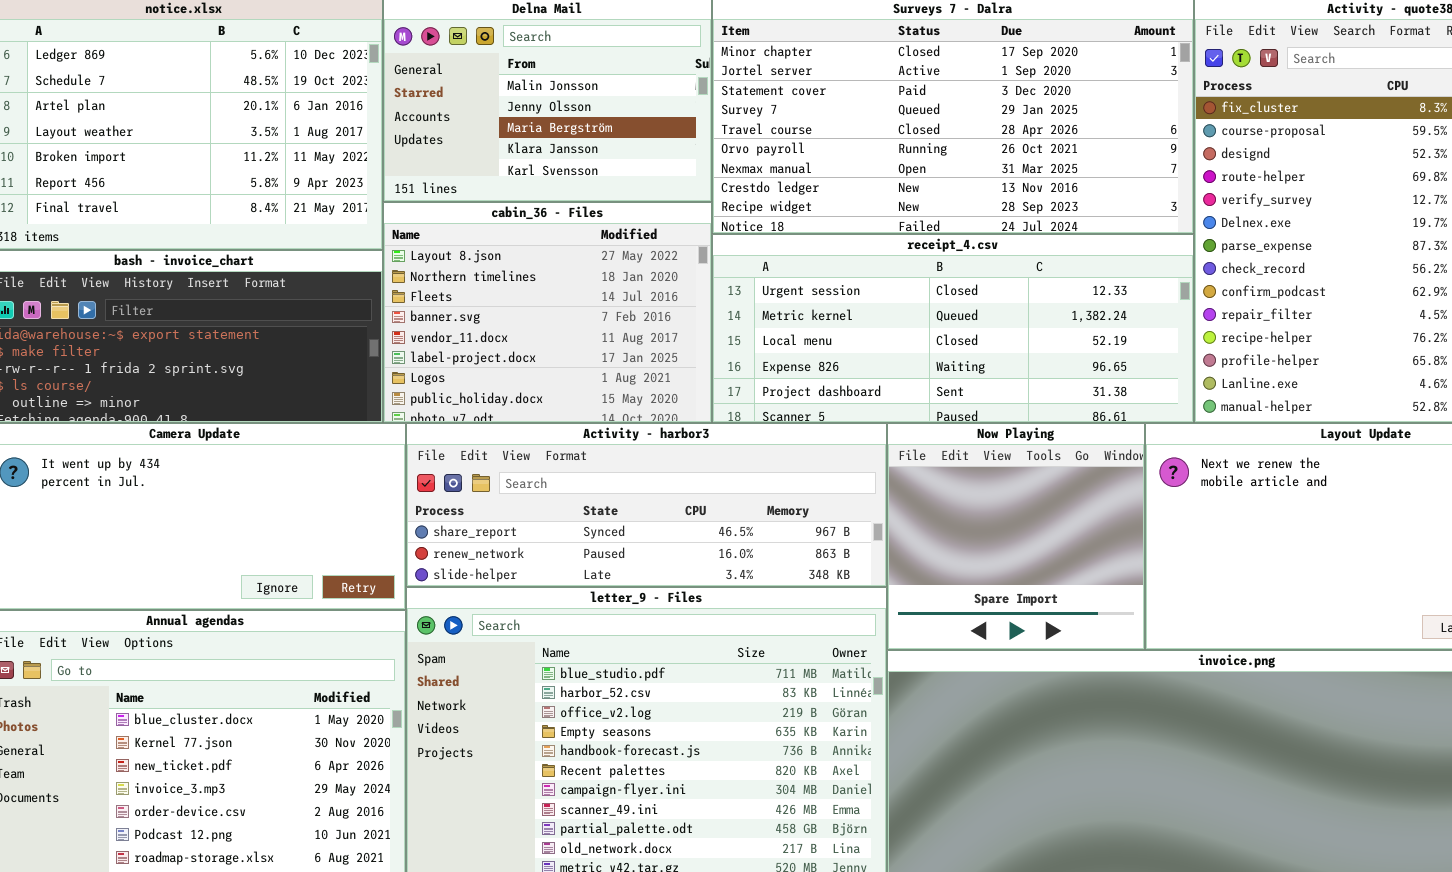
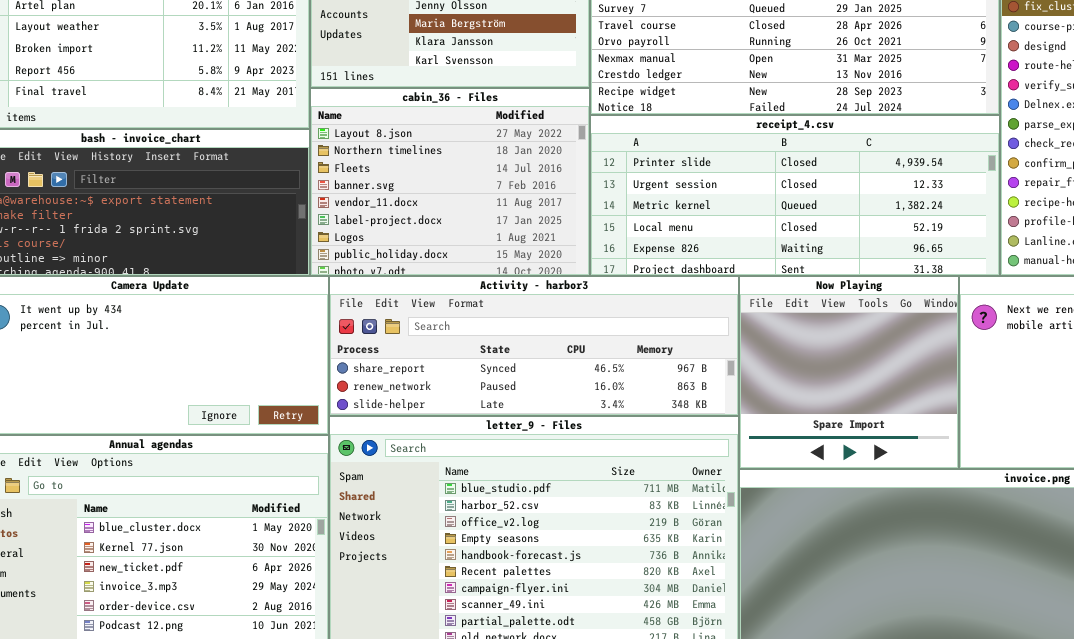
receipt_4.csv: [712,234,1194,423] -> [590,115,1000,276], scrolled up 1 row

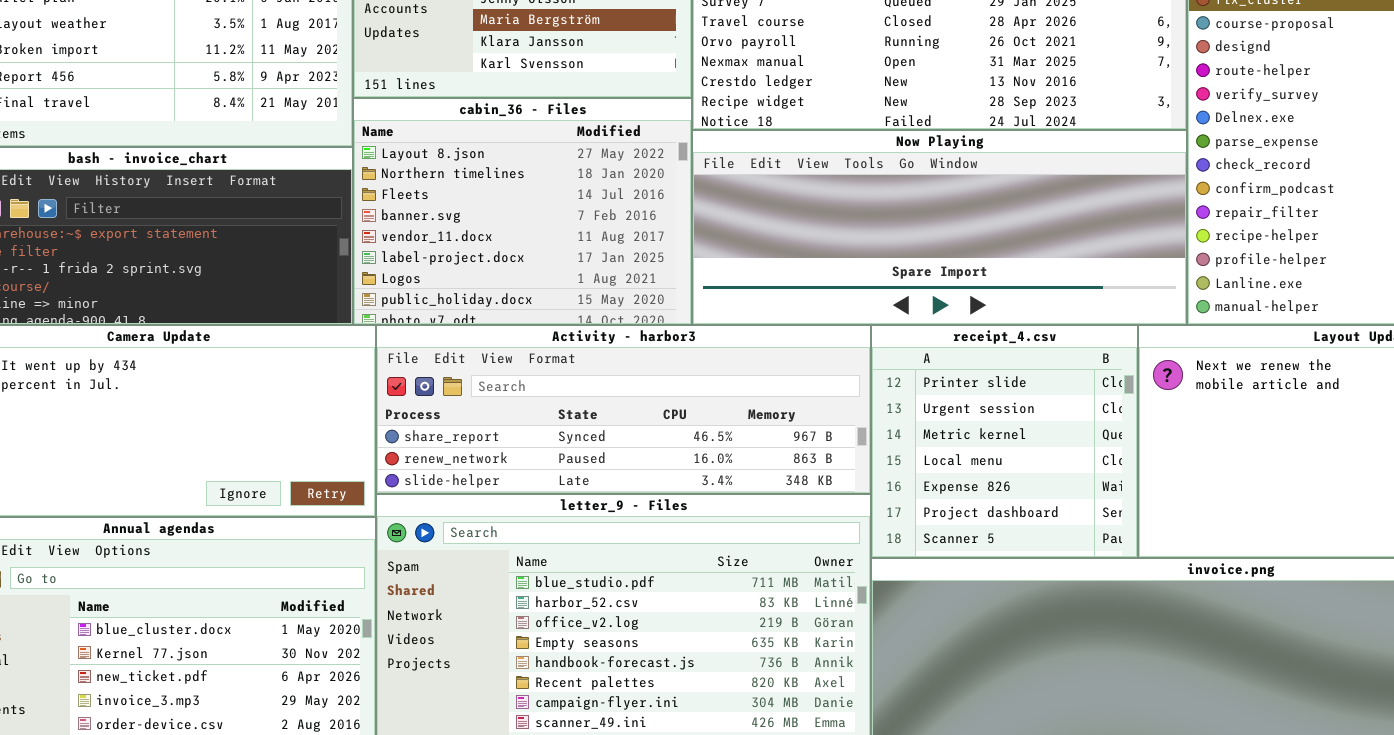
receipt_4.csv: [590,115,1000,276] -> [871,325,1138,558], moved, resized
Now Playing: [739,276,959,469] -> [692,130,1187,325], moved, resized

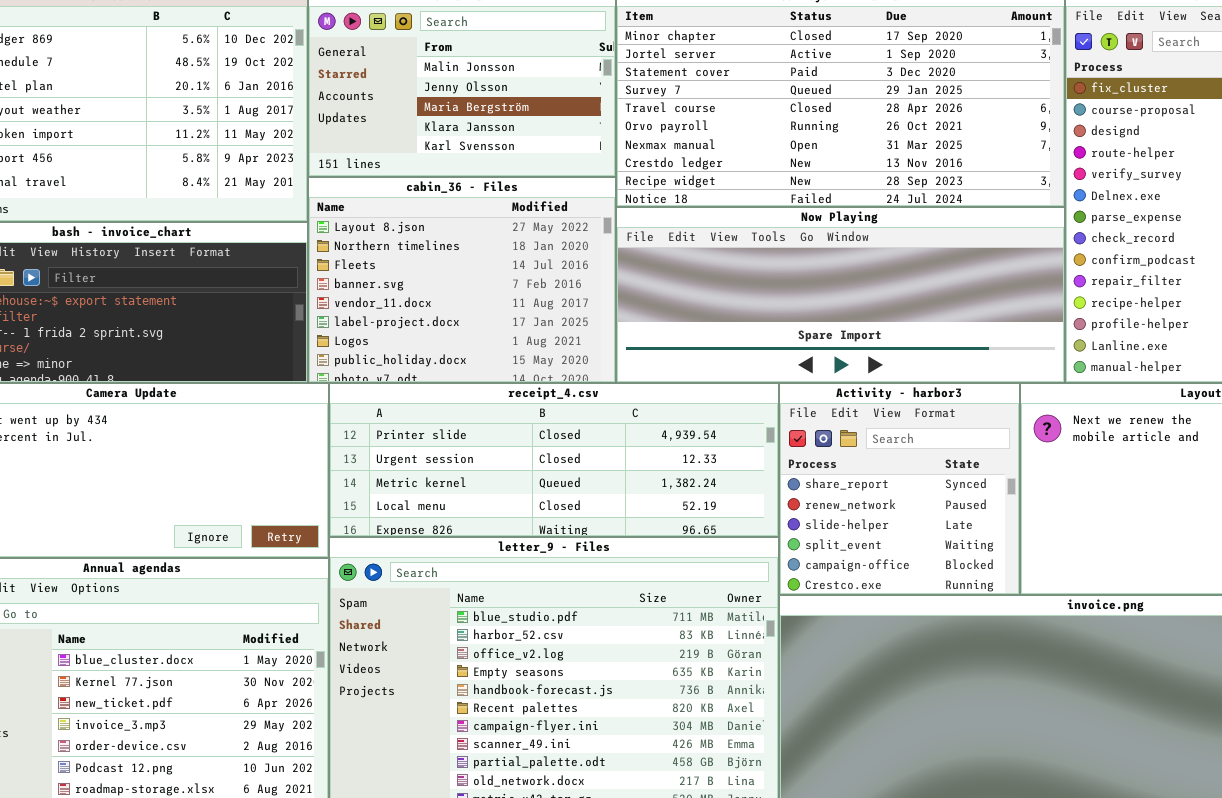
Activity - harbor3: [376,325,871,494] -> [779,383,1020,595], moved, resized
receipt_4.csv: [871,325,1138,558] -> [329,383,779,537], moved, resized

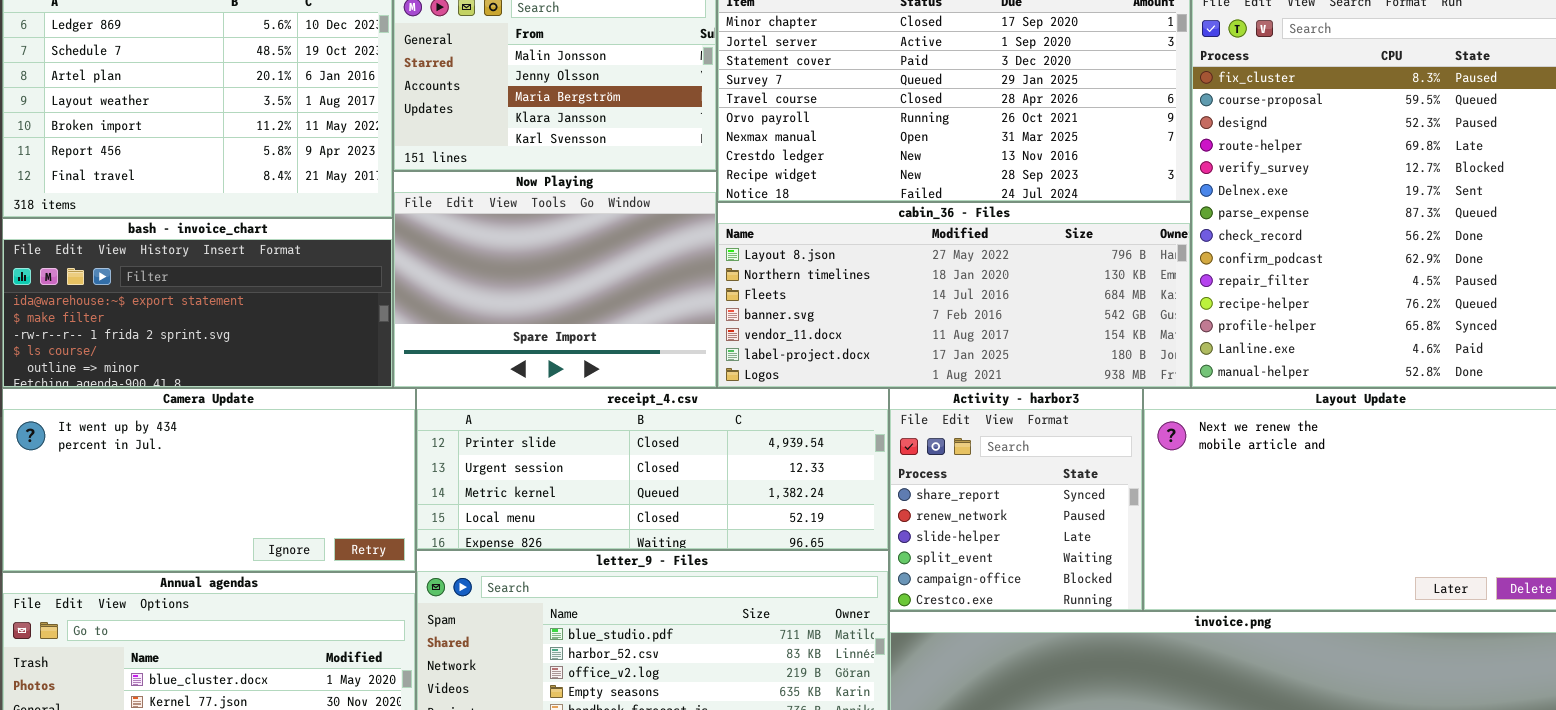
cabin_36 - Files: [308,177,616,383] -> [717,202,1191,388], moved, resized
Now Playing: [616,207,1065,383] -> [393,171,717,388], moved, resized

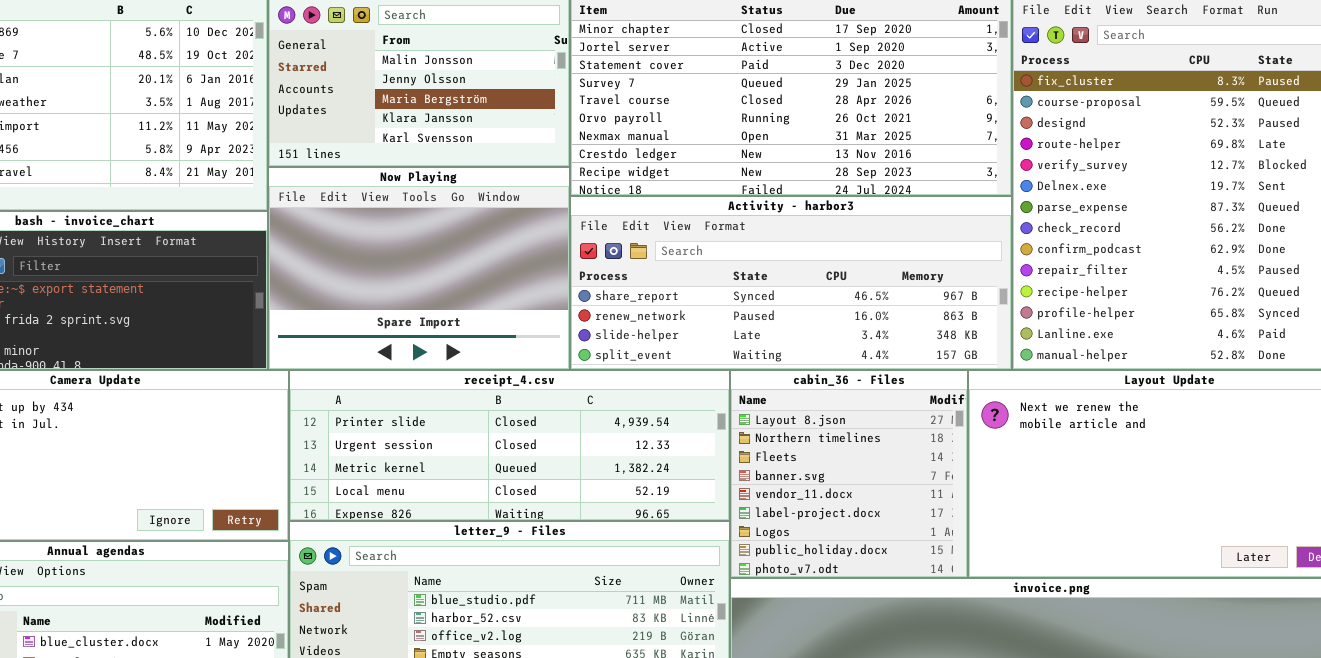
cabin_36 - Files: [717,202,1191,388] -> [730,370,968,578], moved, resized
Activity - harbor3: [889,388,1143,611] -> [570,196,1012,370], moved, resized

